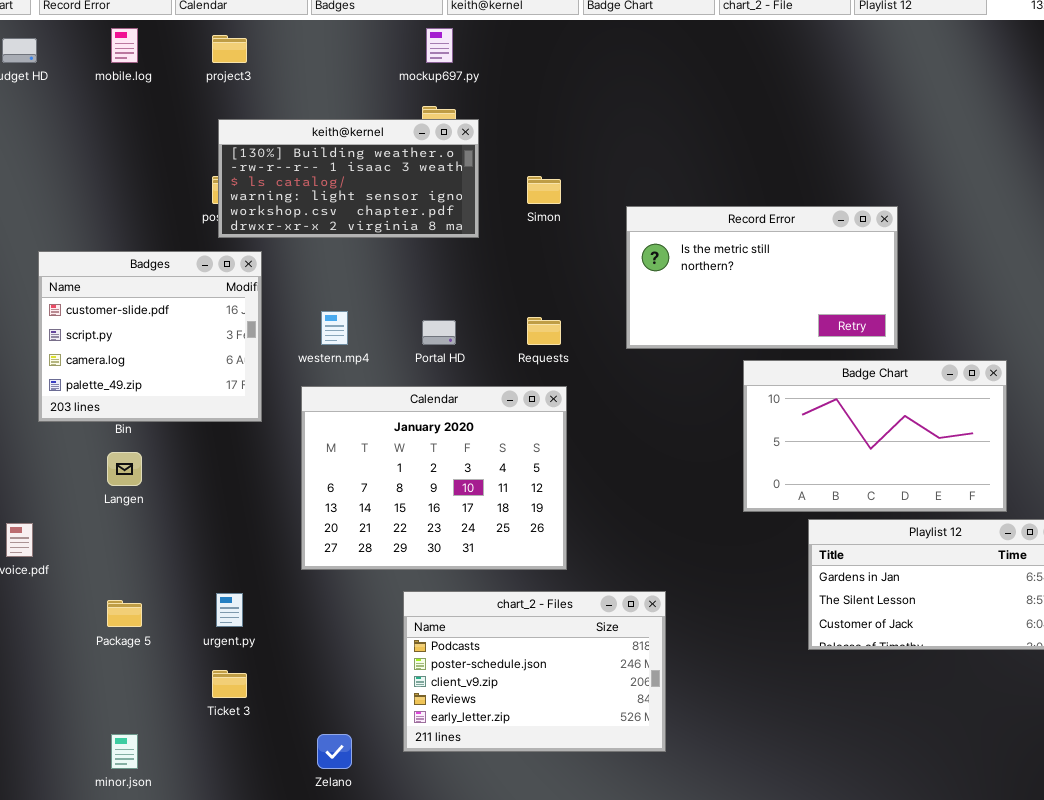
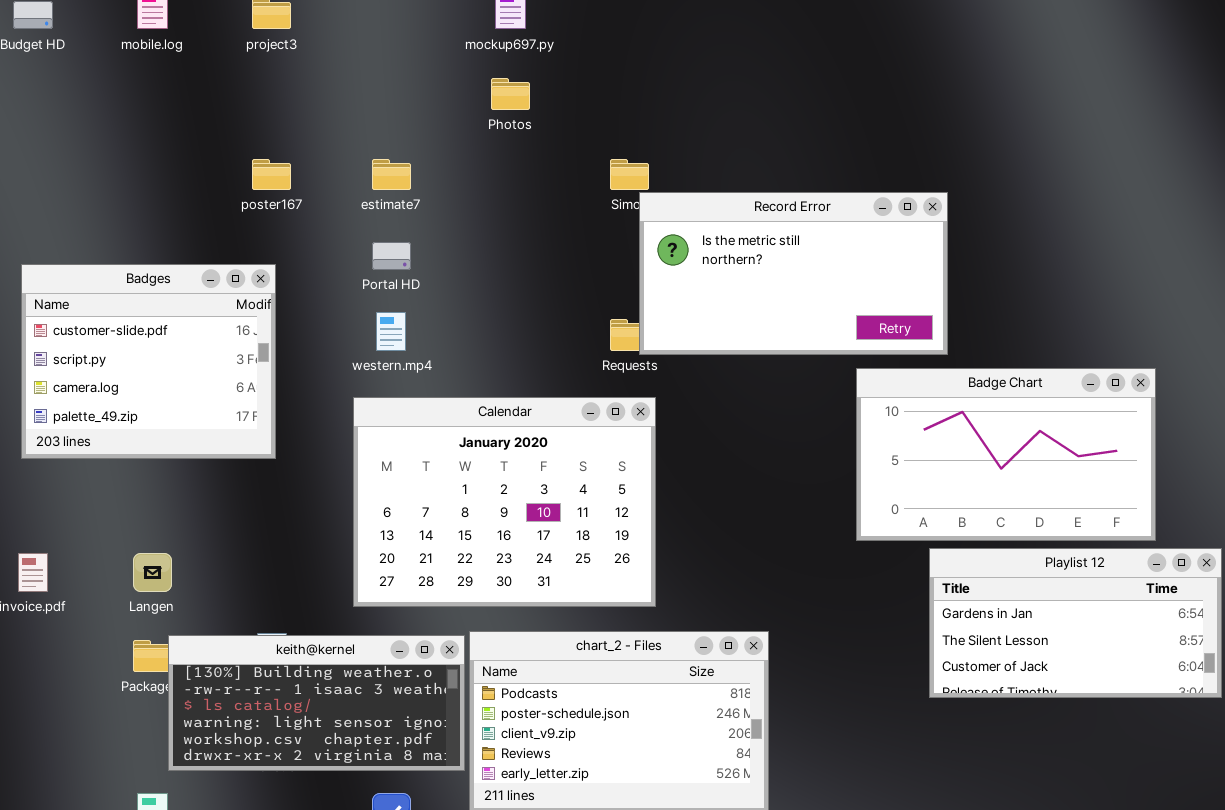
keith@kernel: [218,119,479,238] -> [168,635,465,771], moved
Record Error: [626,206,898,349] -> [639,192,948,355], moved
Badges: [38,251,262,422] -> [21,264,276,459], moved
Portal HD: [422,320,456,345] -> [372,242,411,270], moved
Langen: [107,452,142,486] -> [133,553,172,592], moved

